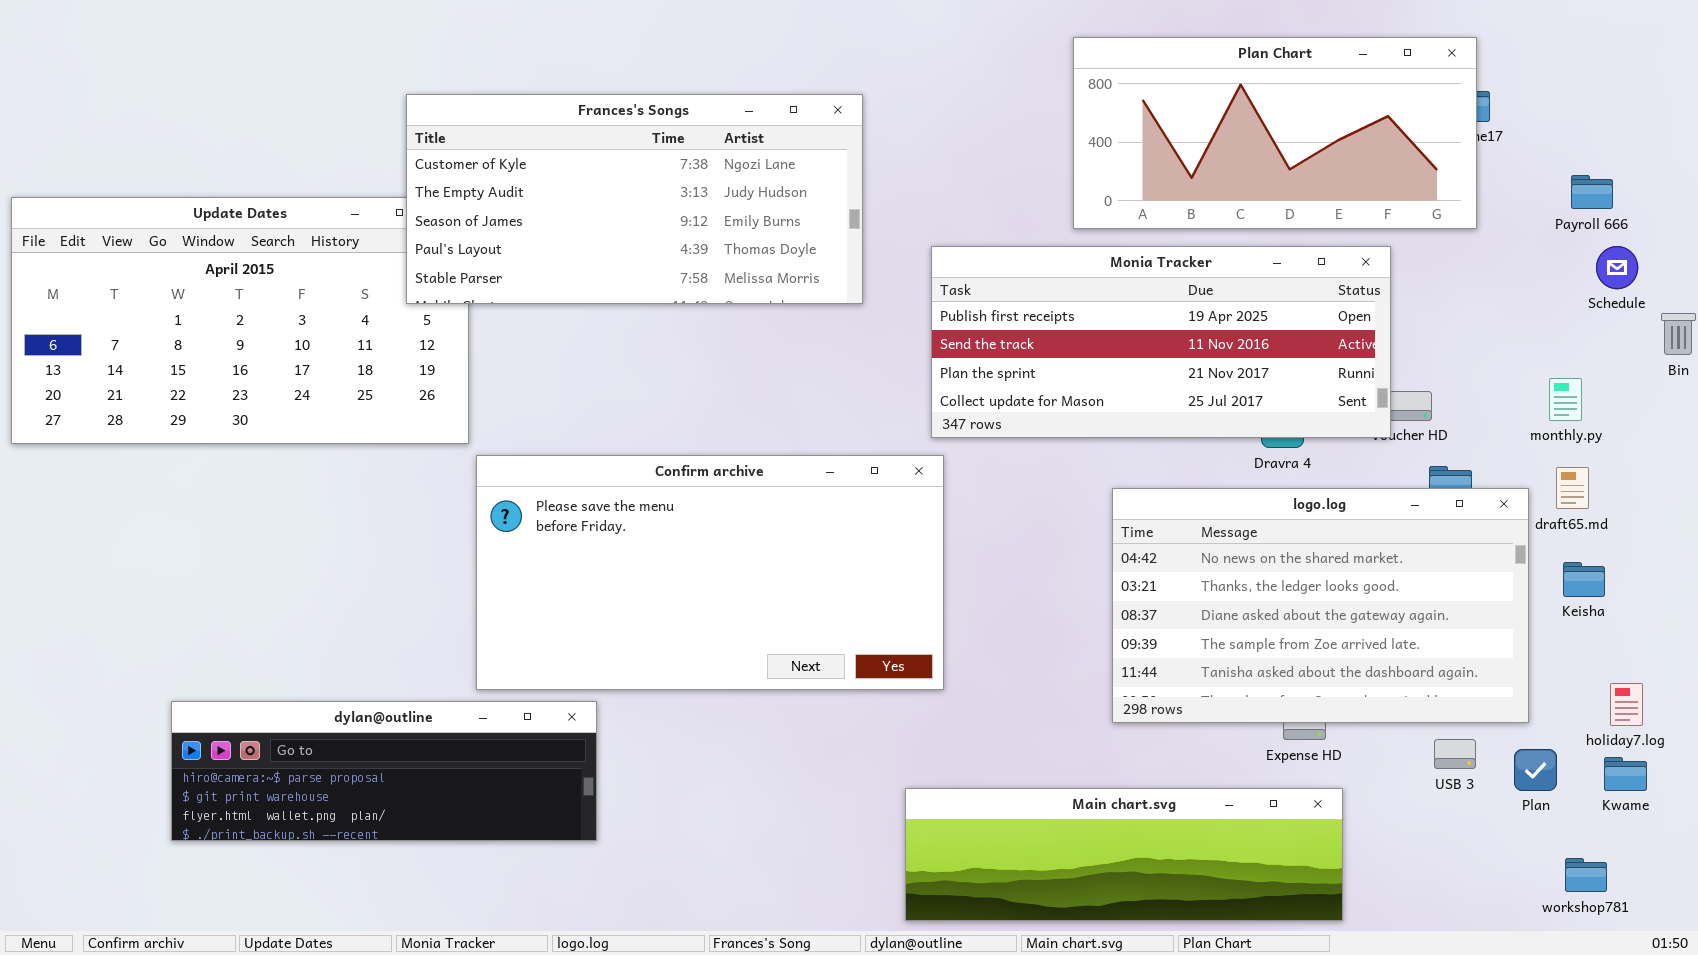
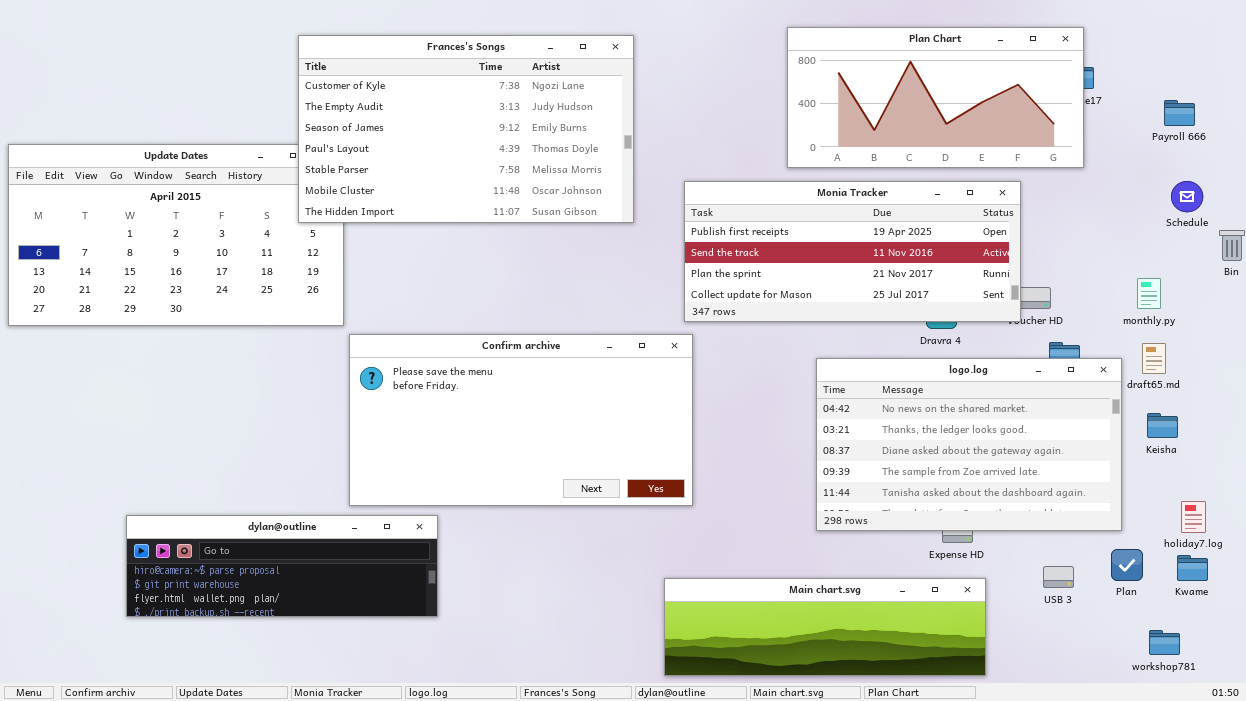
Frances's Songs: [406,94,863,304] -> [298,35,634,223], resized
Payroll 666: [1571,175,1613,209] -> [1164,100,1195,126], moved
USB 3: [1434,739,1476,769] -> [1043,566,1074,588], moved

